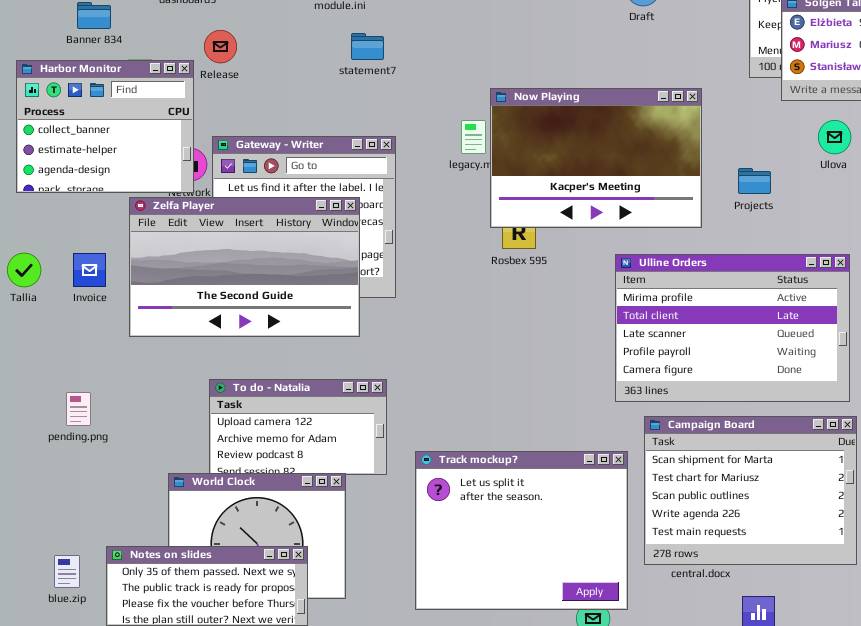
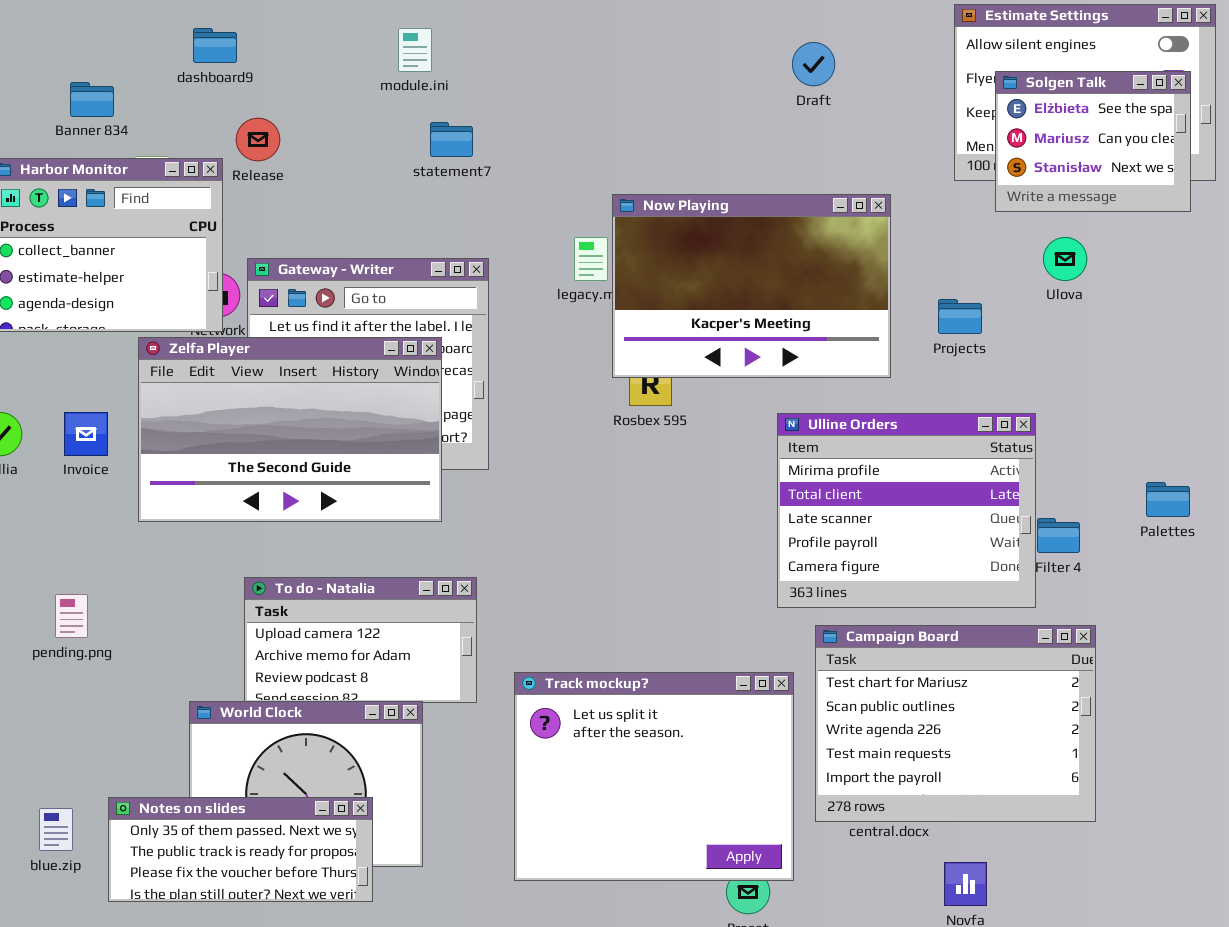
Ulline Orders: [615,254,850,402] -> [777,413,1036,608], resized
Campaign Board: [644,416,857,565] -> [815,625,1096,822], scrolled down 1 row

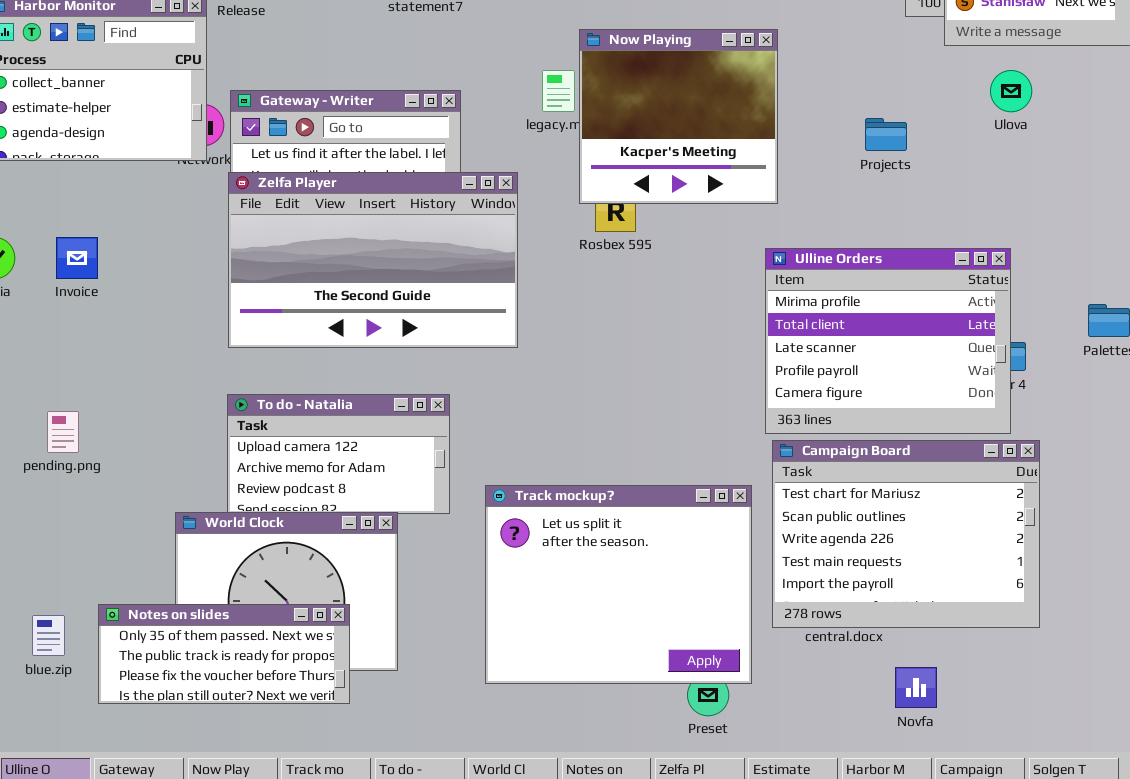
Now Playing: [612,194,891,378] -> [579,29,778,204], resized
Projects: [938,299,982,334] -> [865,118,907,151], moved
Zelfa Player: [138,337,442,522] -> [228,172,518,348], moved
Ulline Orders: [777,413,1036,608] -> [765,248,1011,434], moved

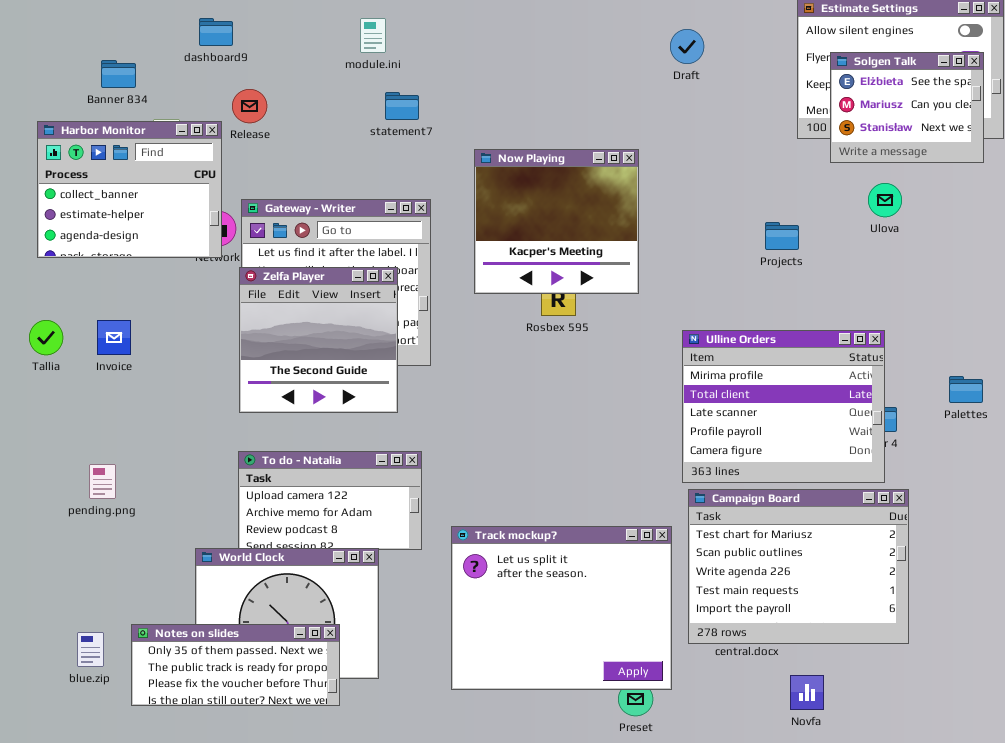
Now Playing: [579,29,778,204] -> [474,149,639,294], moved
Zelfa Player: [228,172,518,348] -> [239,267,398,413], resized

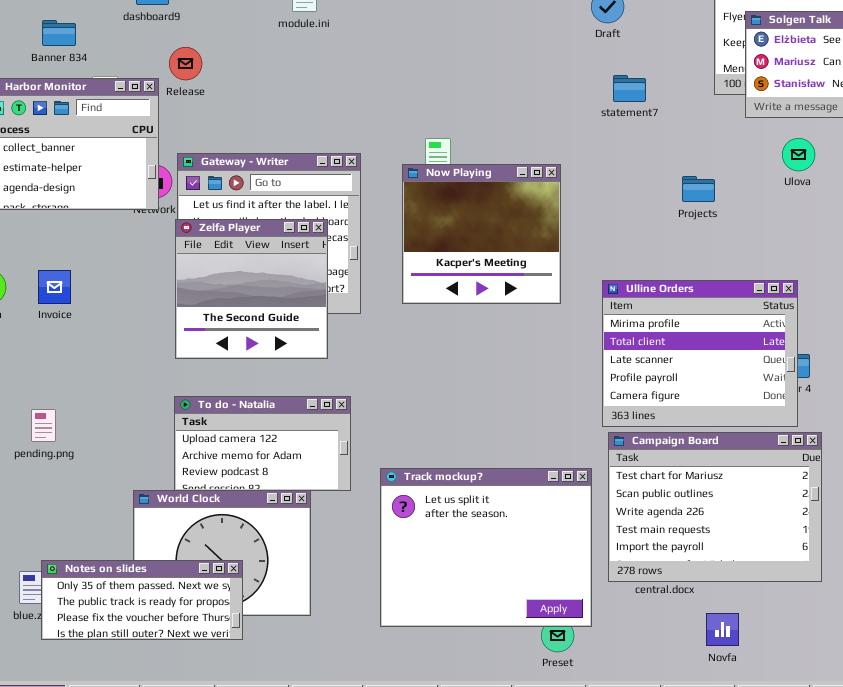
statement7: [385,92,419,120] -> [613,75,646,102], moved
Now Playing: [474,149,639,294] -> [402,164,561,304], moved
Notes on slides: [131,624,340,706] -> [41,560,243,640], moved

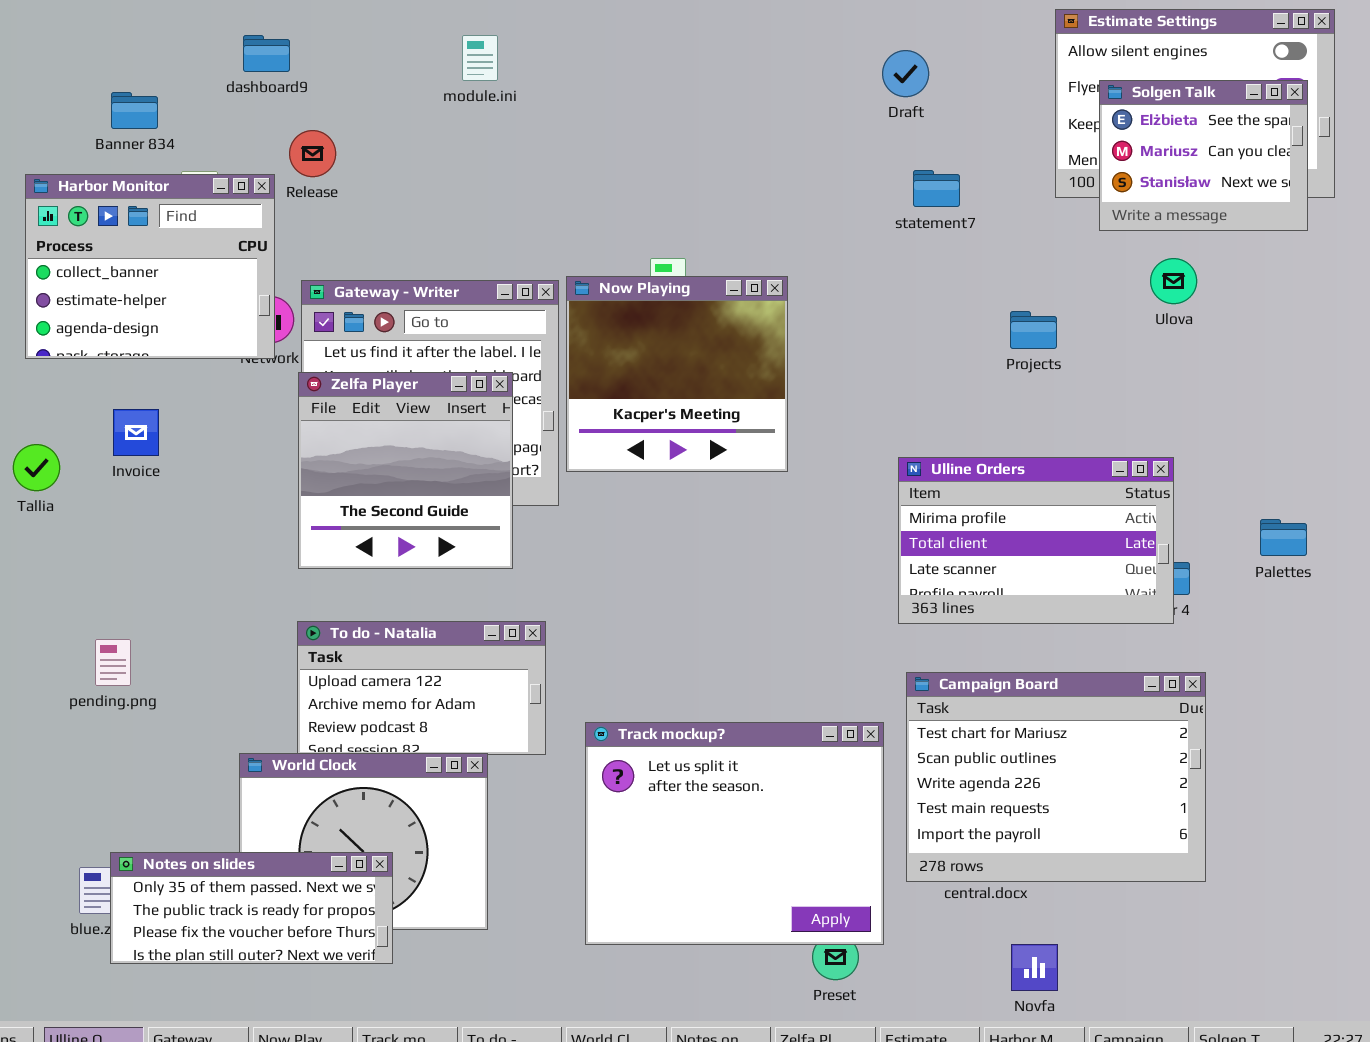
Now Playing: [402,164,561,304] -> [566,276,788,472], moved
Invoice: [38,270,71,304] -> [113,409,159,456], moved
Ulline Orders: [602,280,798,427] -> [898,457,1174,624], resized
Novfa: [706,613,739,646] -> [1011,944,1058,991], moved

